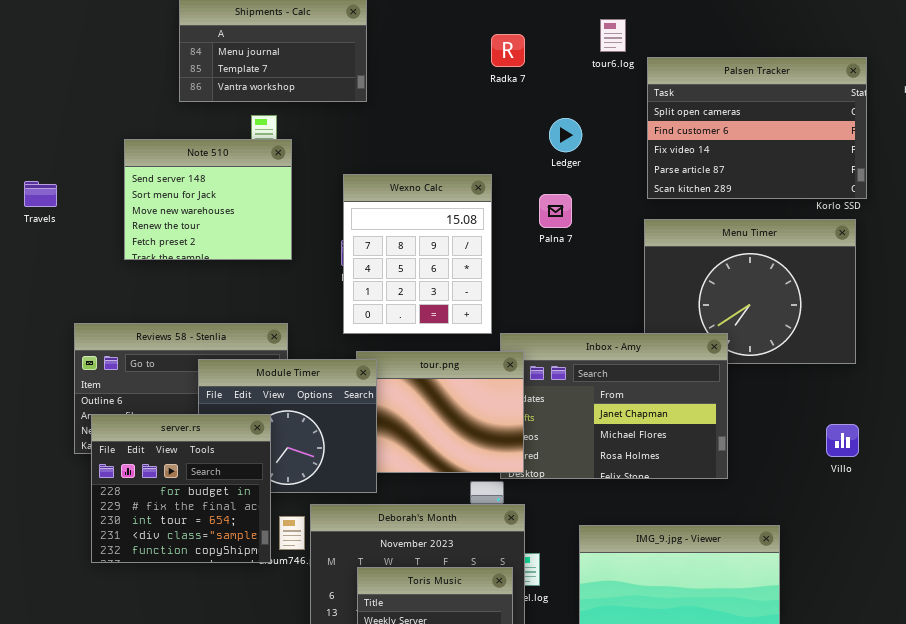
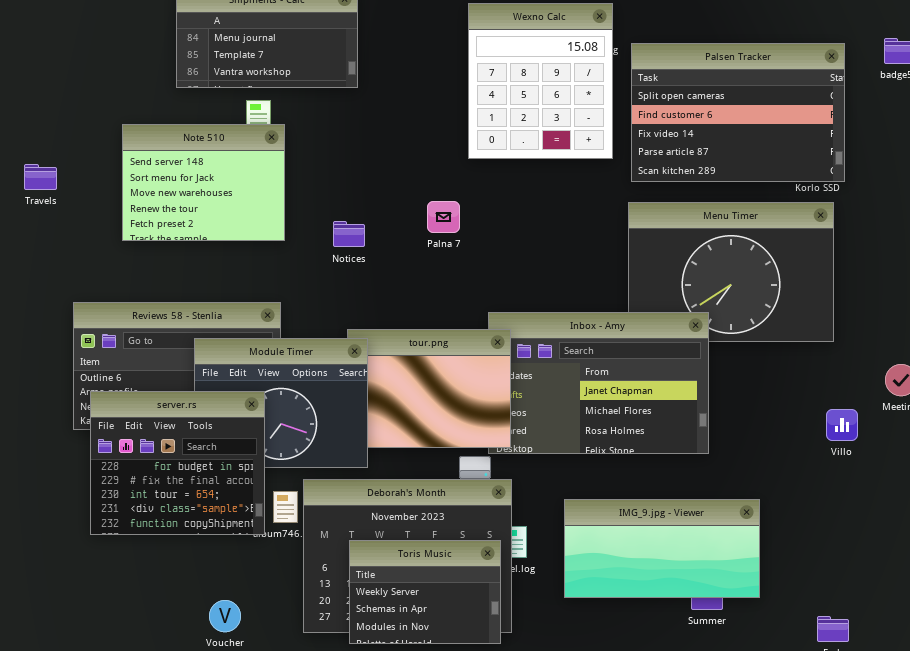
Wexno Calc: [343,174,492,334] -> [468,3,613,159], moved
Palna 7: [539,194,572,228] -> [427,201,460,233], moved
Villo: [826,424,859,457] -> [826,409,858,441], moved

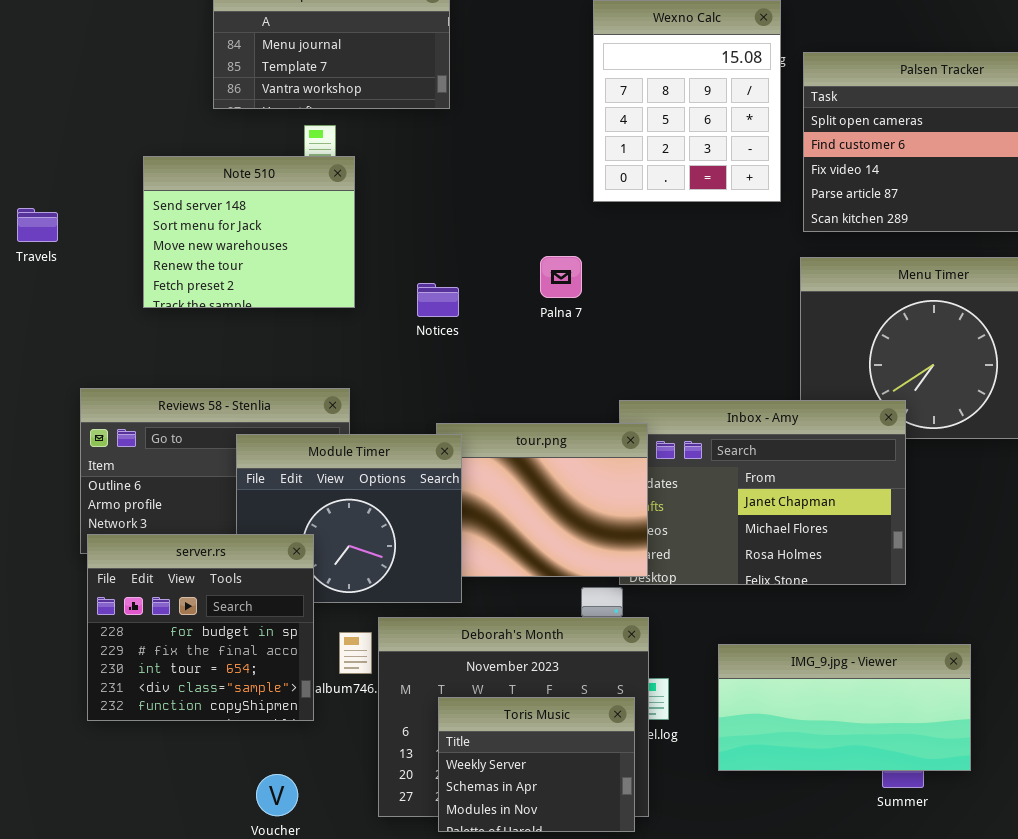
server.rs: [90,391,265,535] -> [87,534,314,721], moved

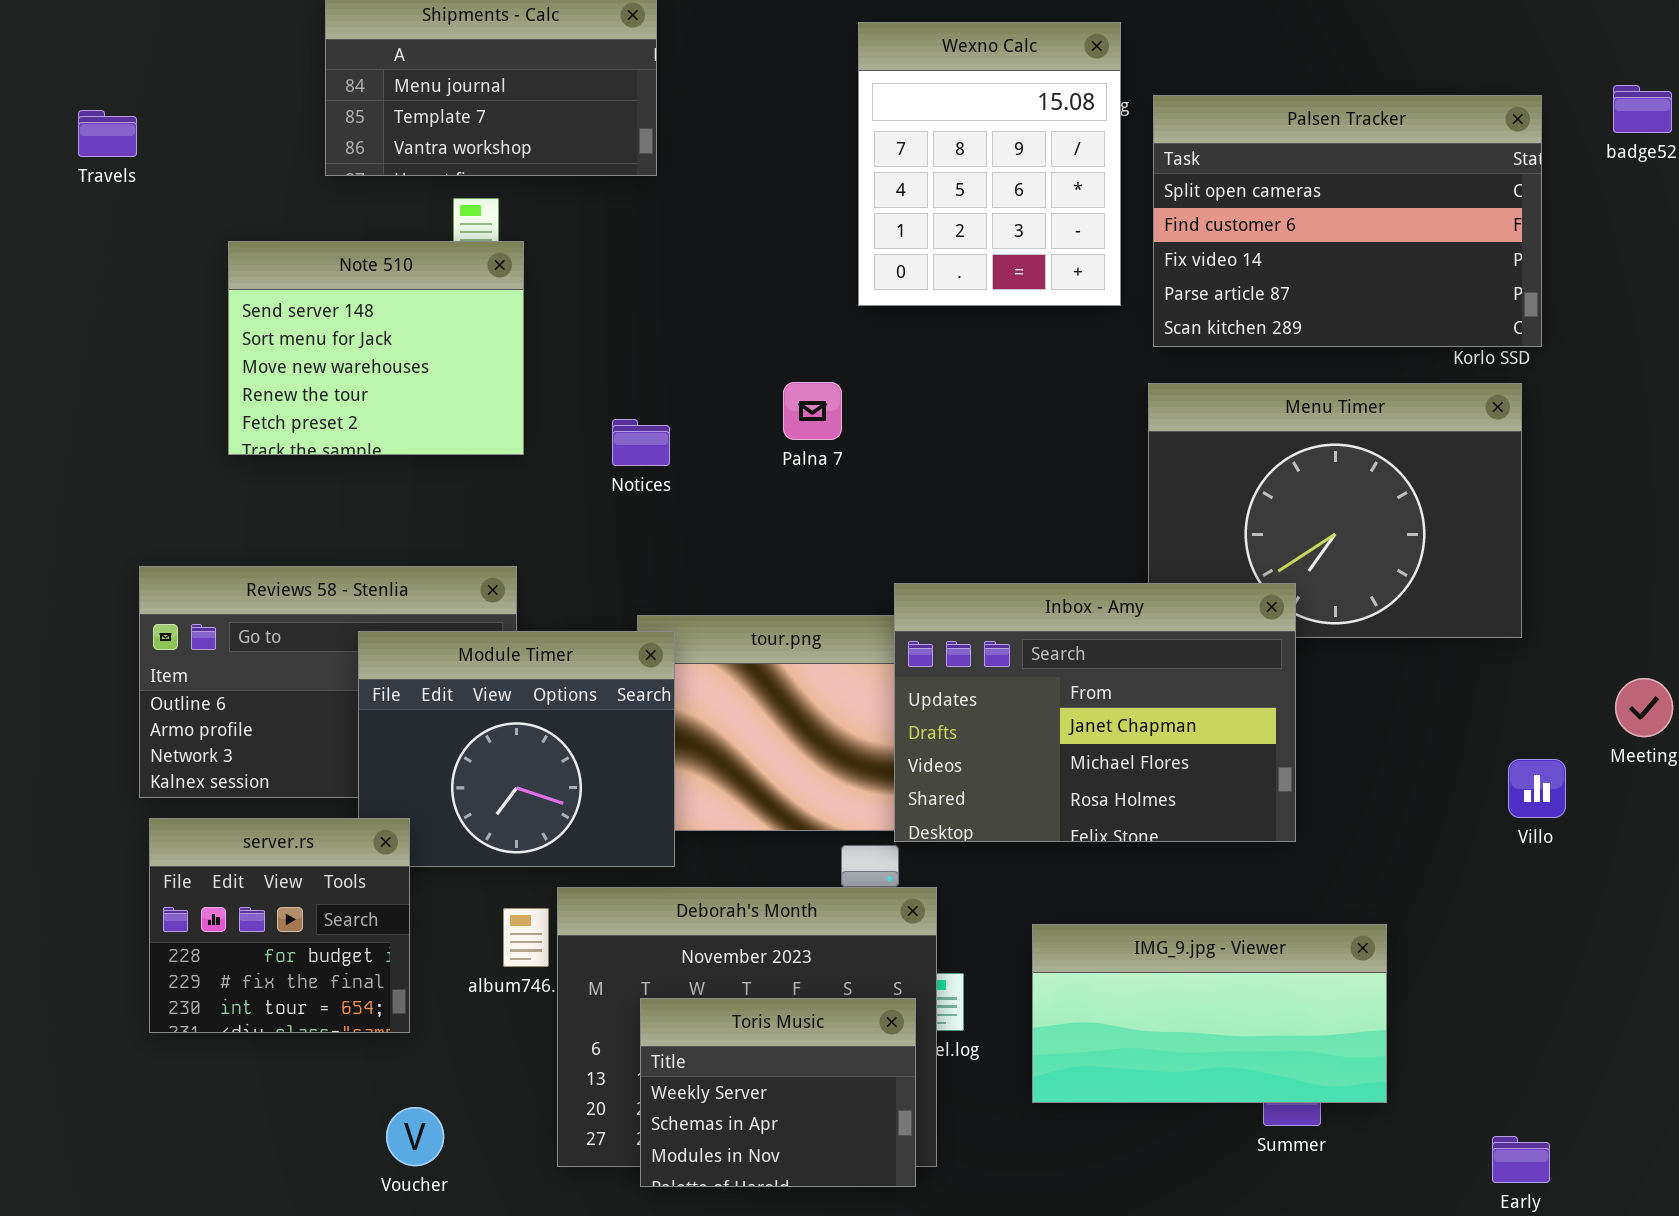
Travels: [17,208,58,242] -> [78,110,137,157], moved
Inbox - Amy: [619,400,906,585] -> [894,583,1296,842], raised
server.rs: [87,534,314,721] -> [149,818,410,1033], resized

